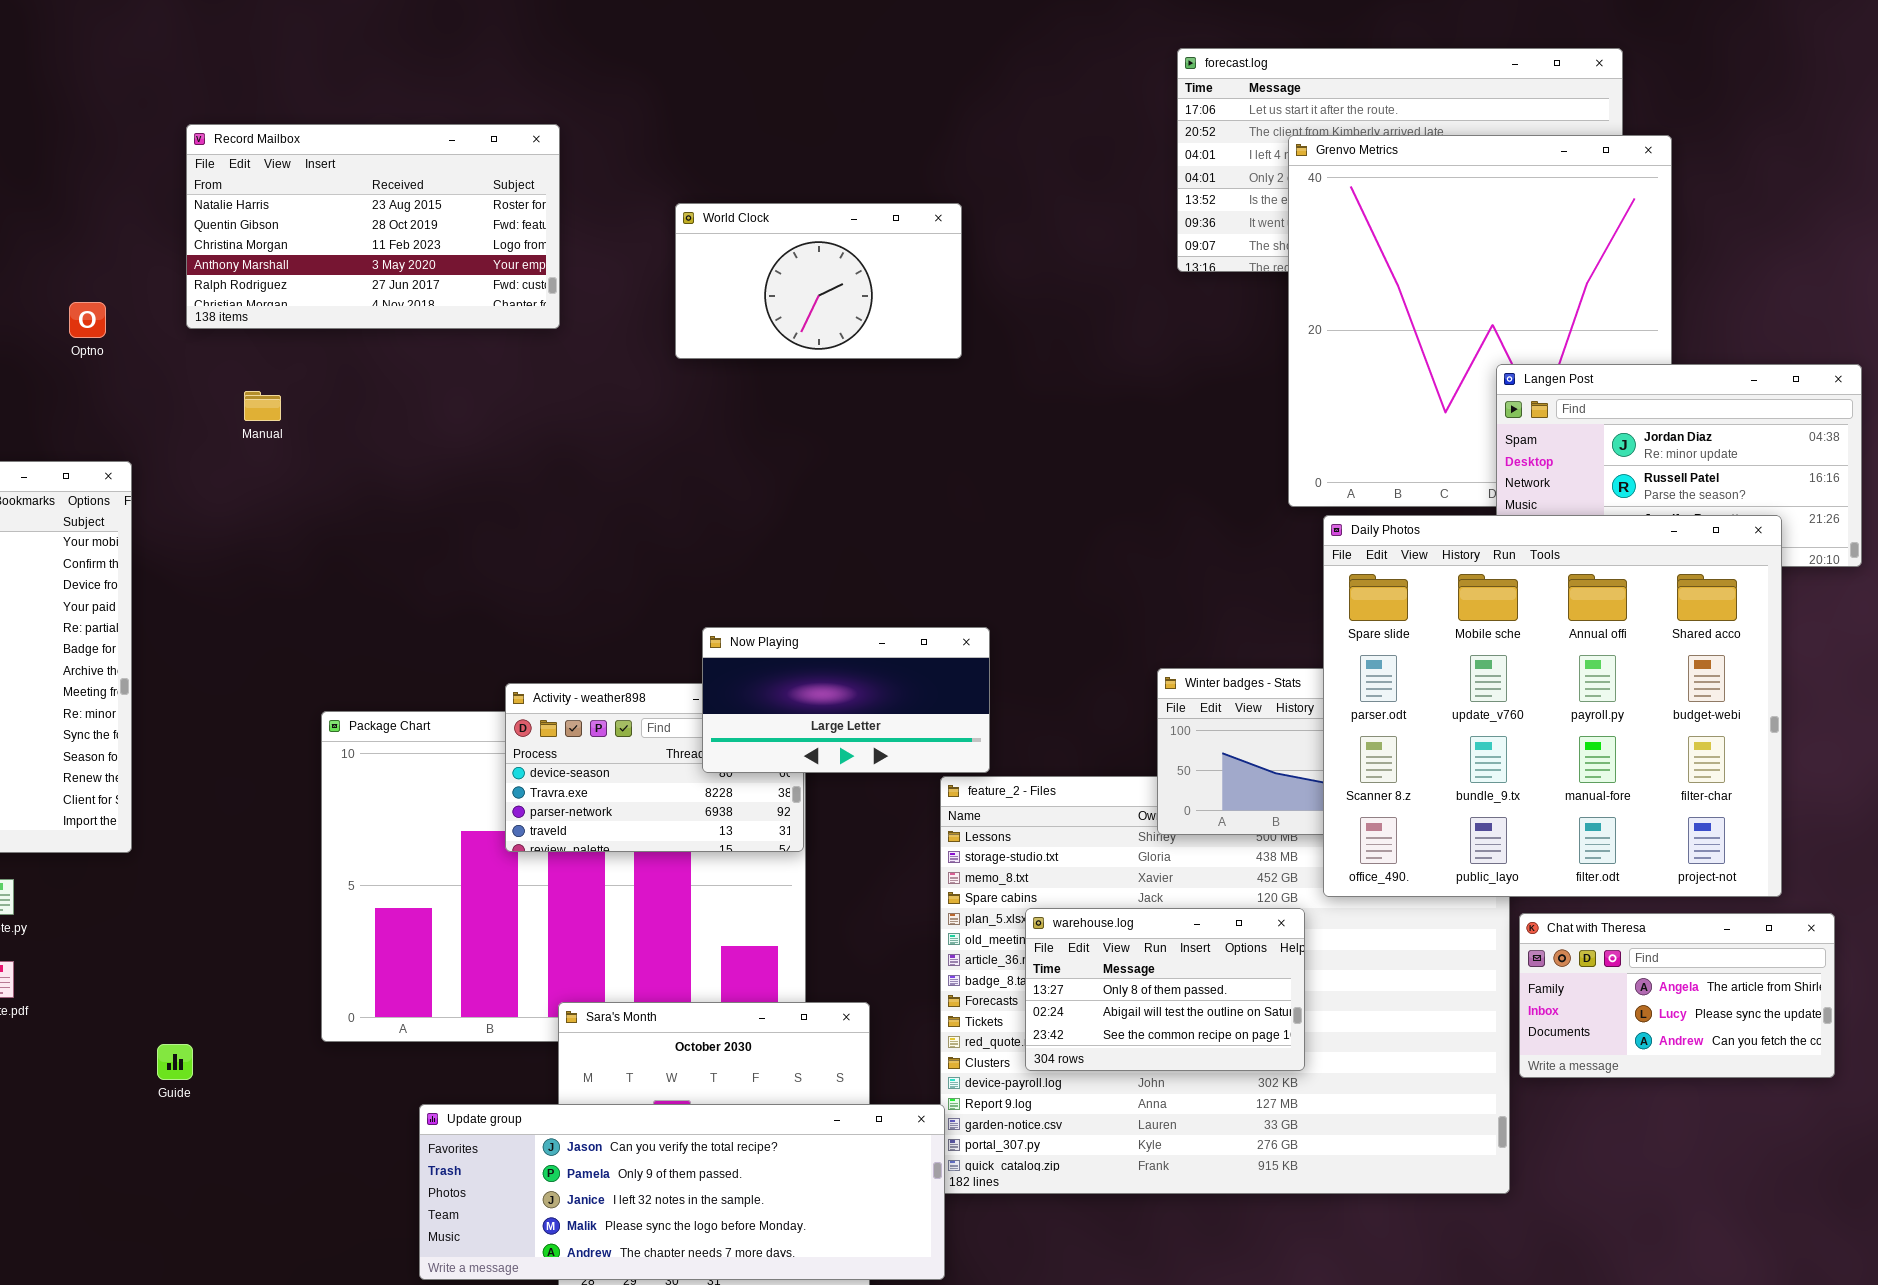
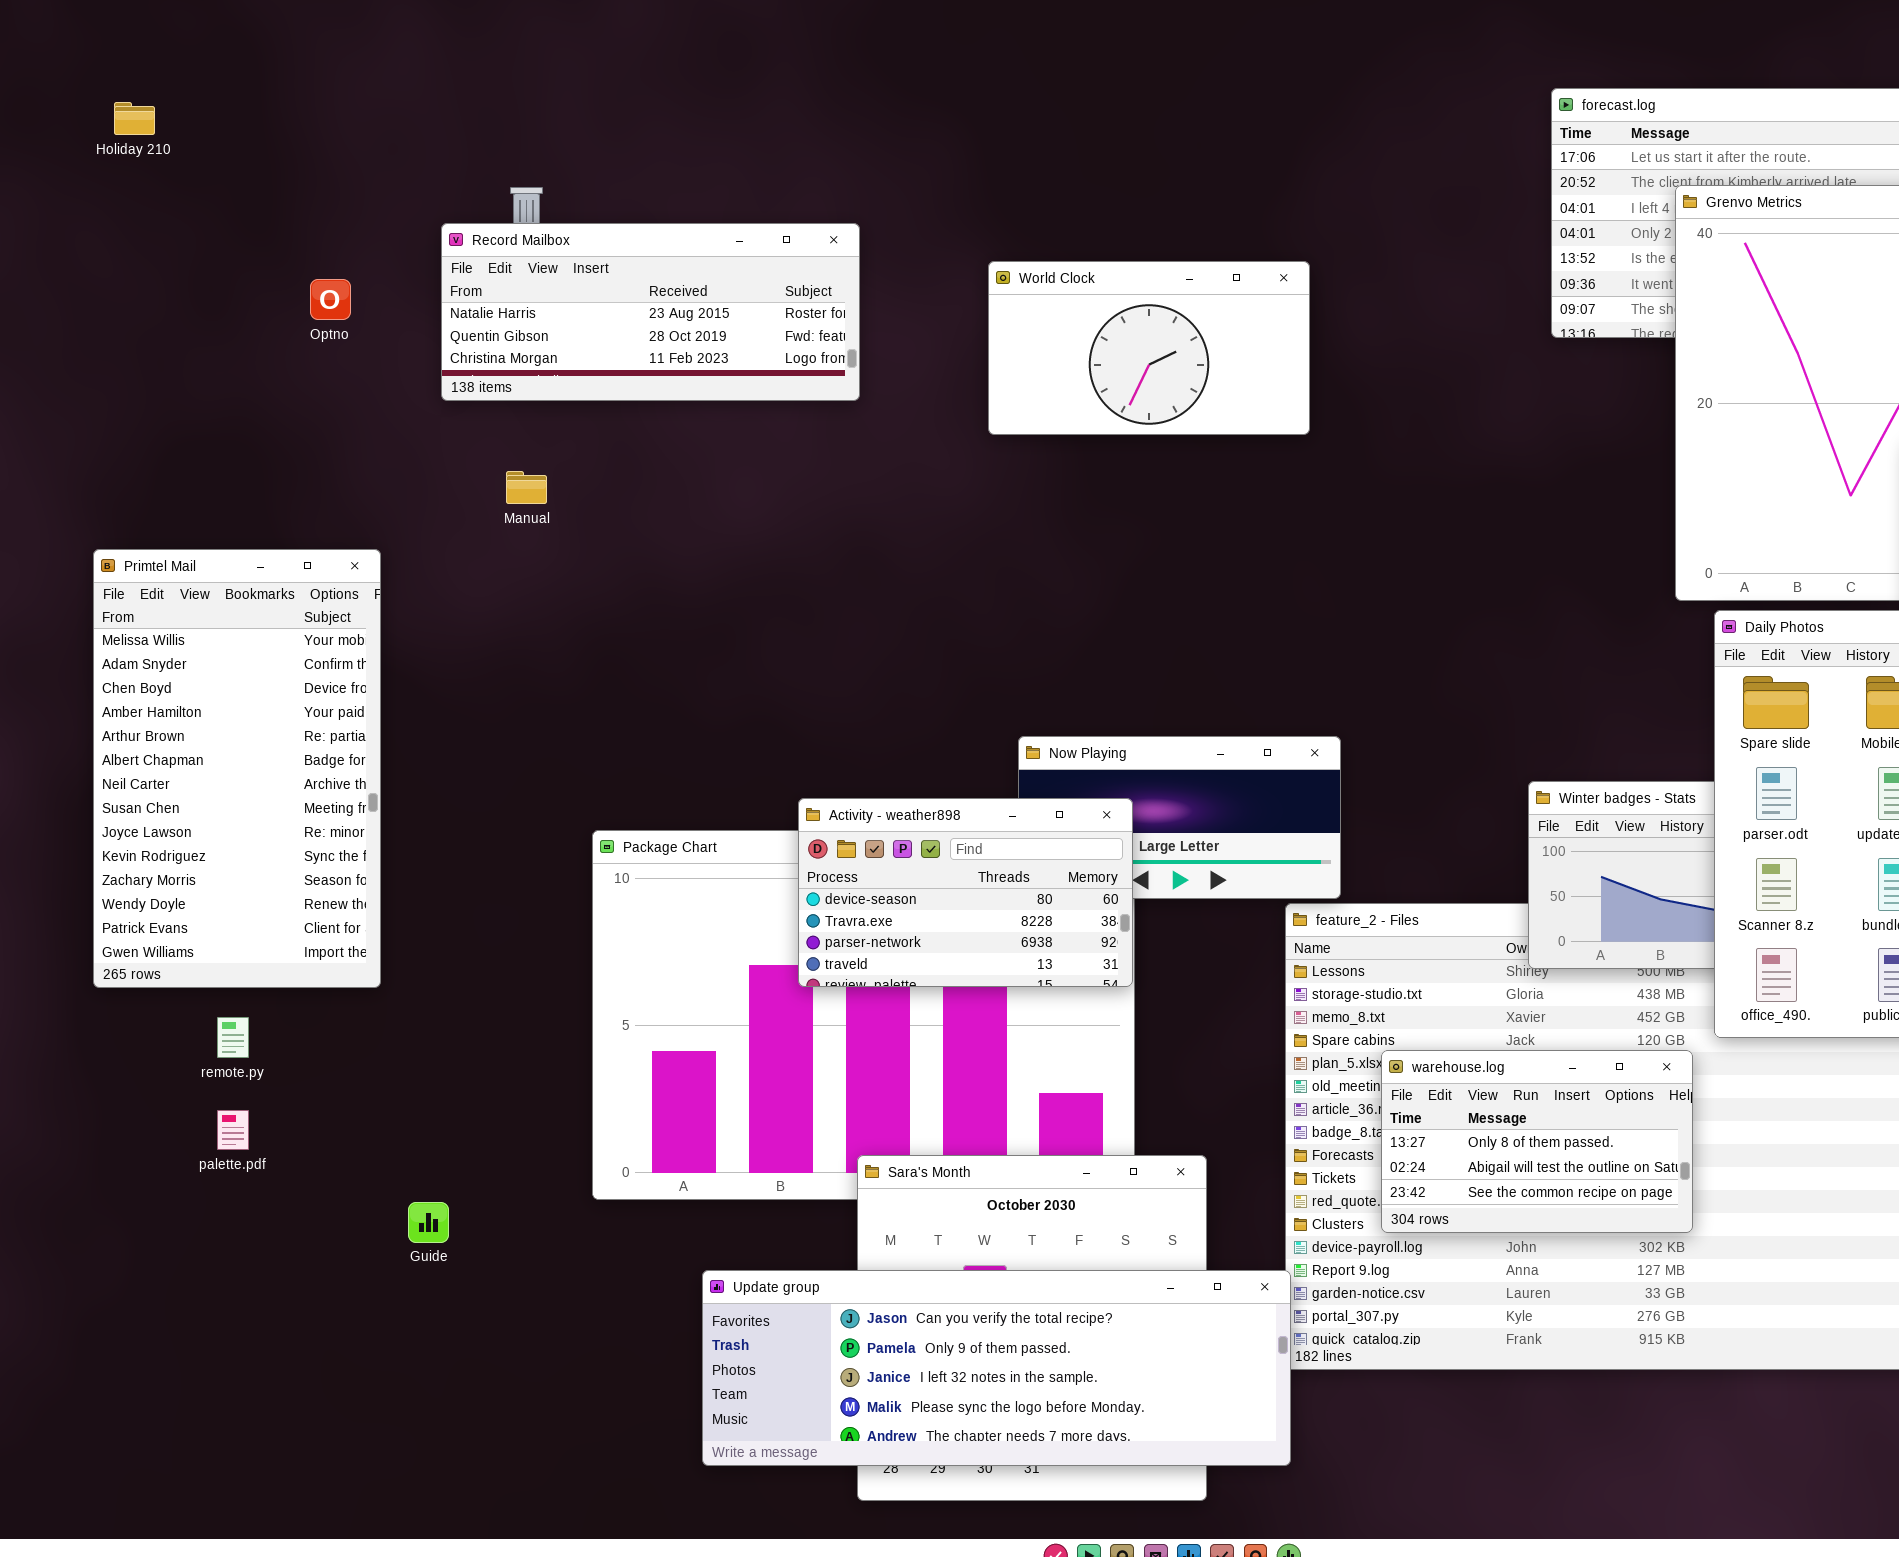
Record Mailbox: [186,124,560,329] -> [441,223,860,401], resized
Optno: [69,302,106,338] -> [310,279,351,320], moved
Activity - weather898: [505,683,804,852] -> [798,798,1133,987], raised

